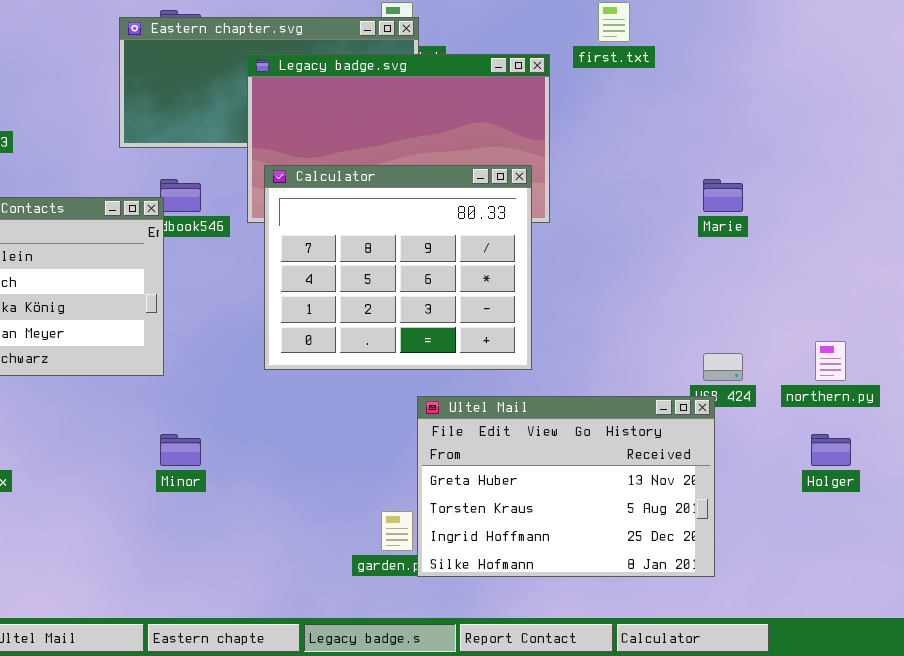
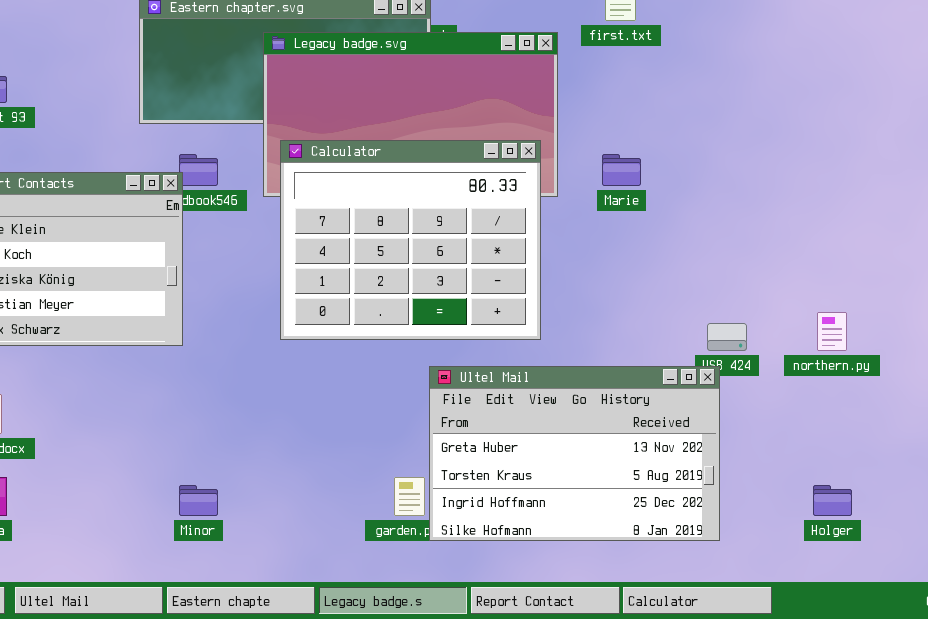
Marie: [703,179,743,212] -> [602,154,641,186], moved
Minor: [160,434,201,466] -> [179,485,218,516], moved
Holger: [811,434,851,466] -> [813,485,852,516], moved

